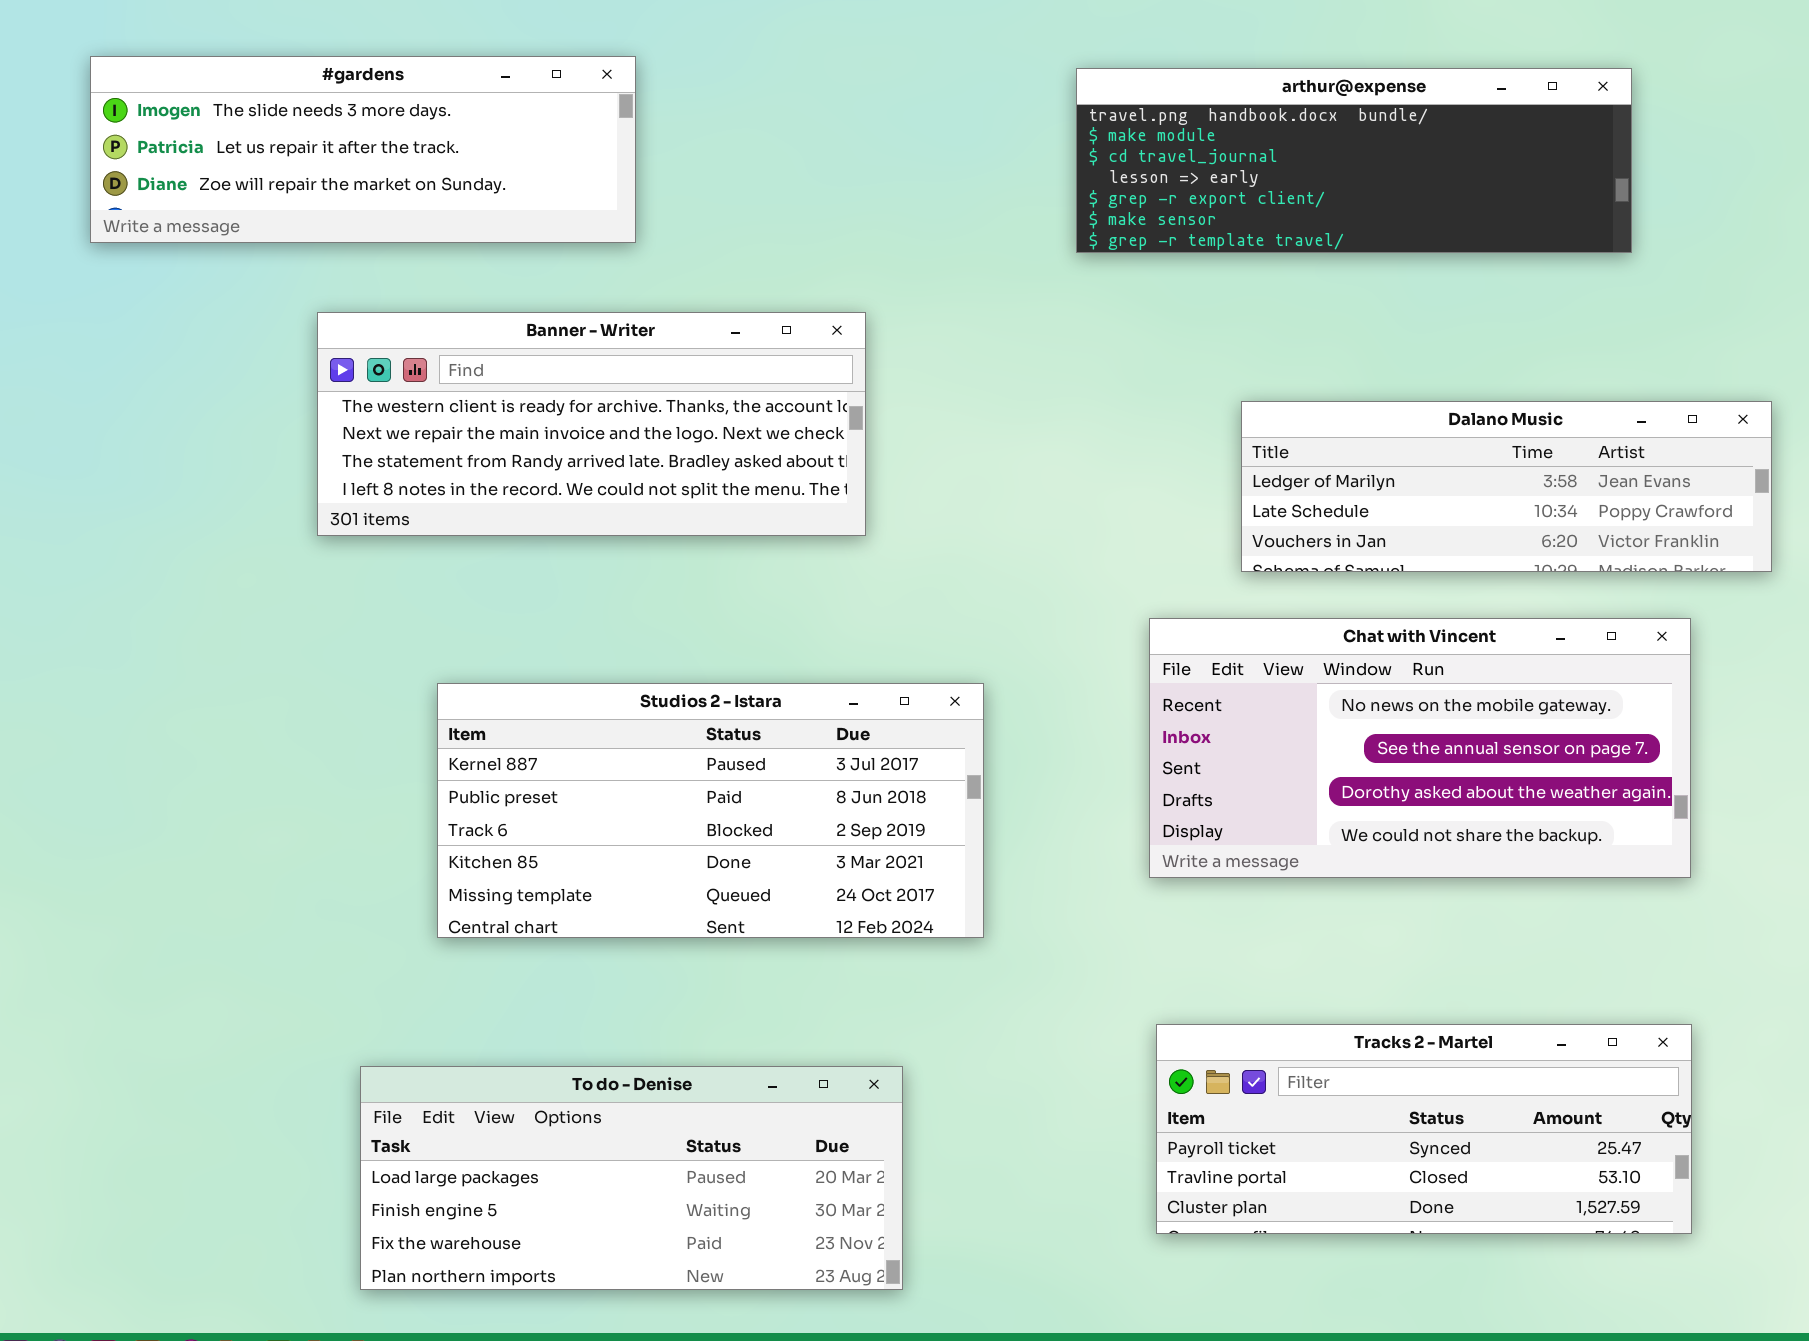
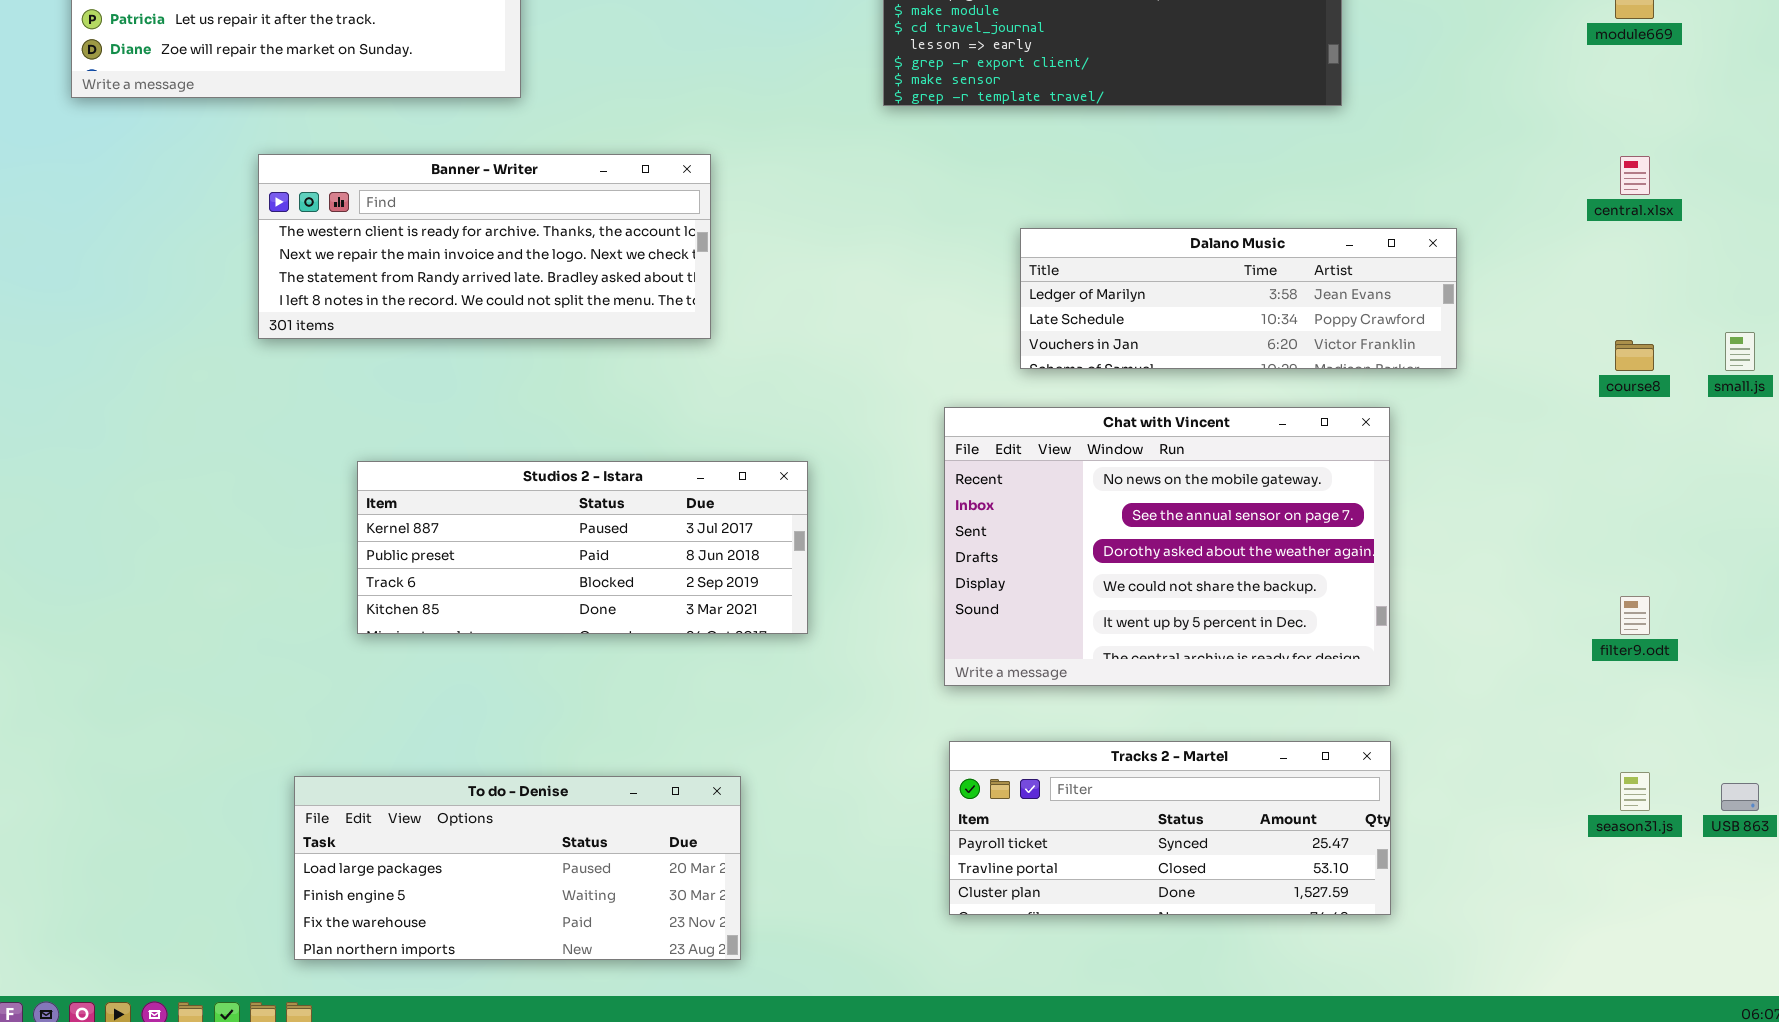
Chat with Vincent: [1149,618,1691,878] -> [944,407,1390,686], resized
Studios 2 - Istara: [437,683,984,938] -> [357,461,808,634], resized

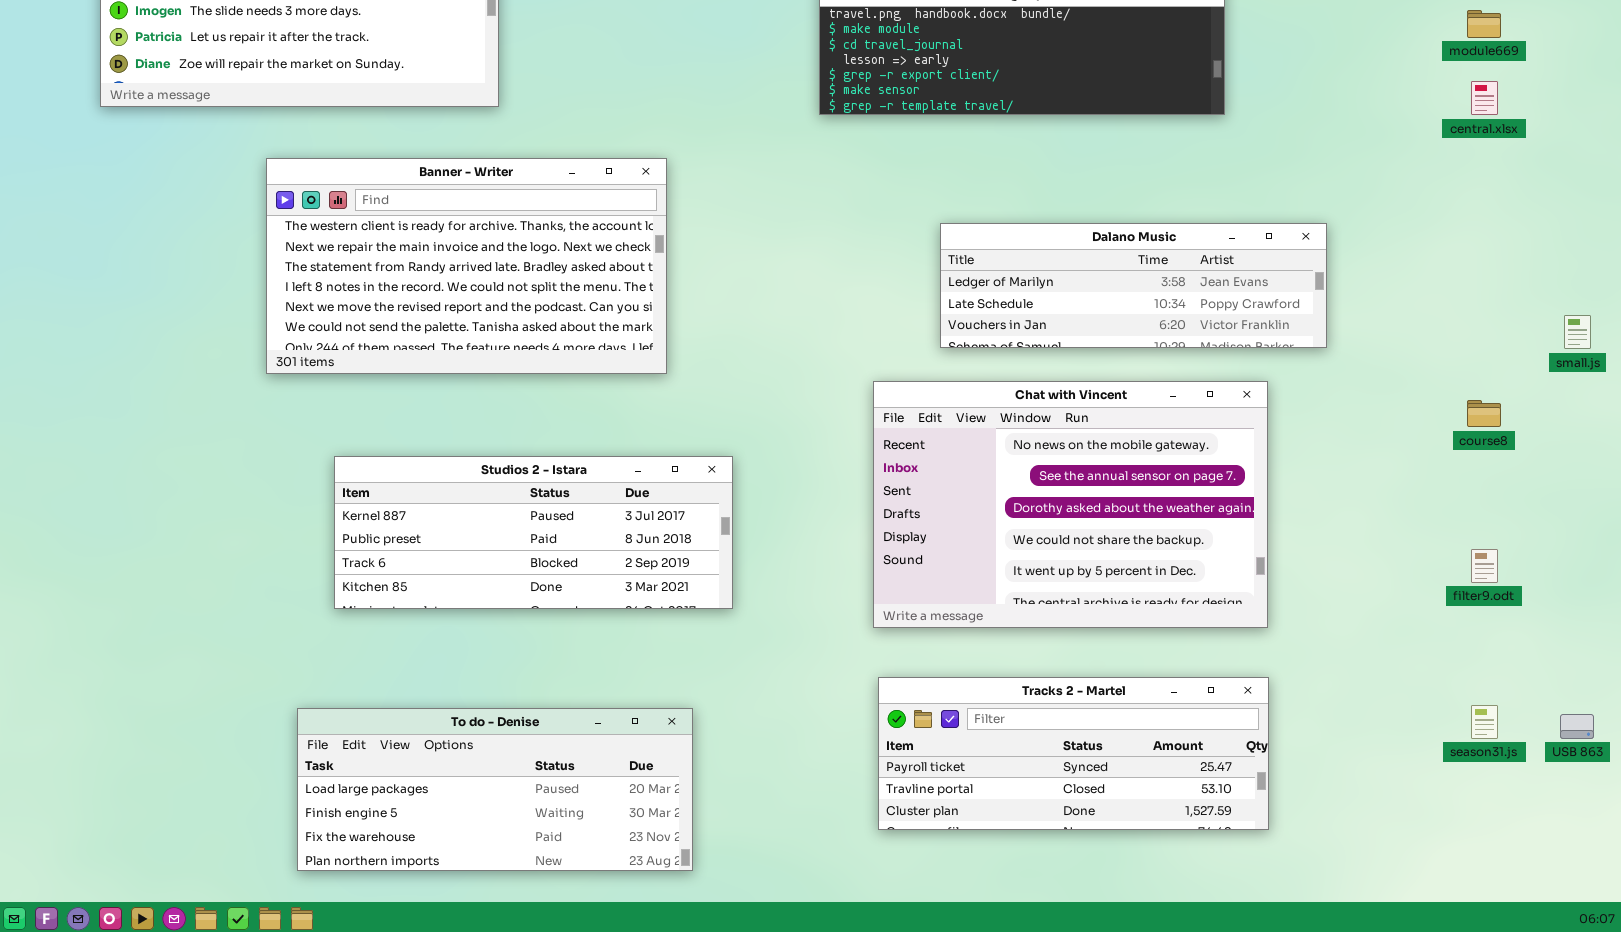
Banner - Writer: [258,154,711,339] -> [266,158,667,374], resized
central.xlsx: [1620,156,1650,195] -> [1471,81,1498,115], moved
course8: [1615,340,1654,371] -> [1467,400,1501,427], moved
Studios 2 - Istara: [357,461,808,634] -> [334,456,733,609], moved

